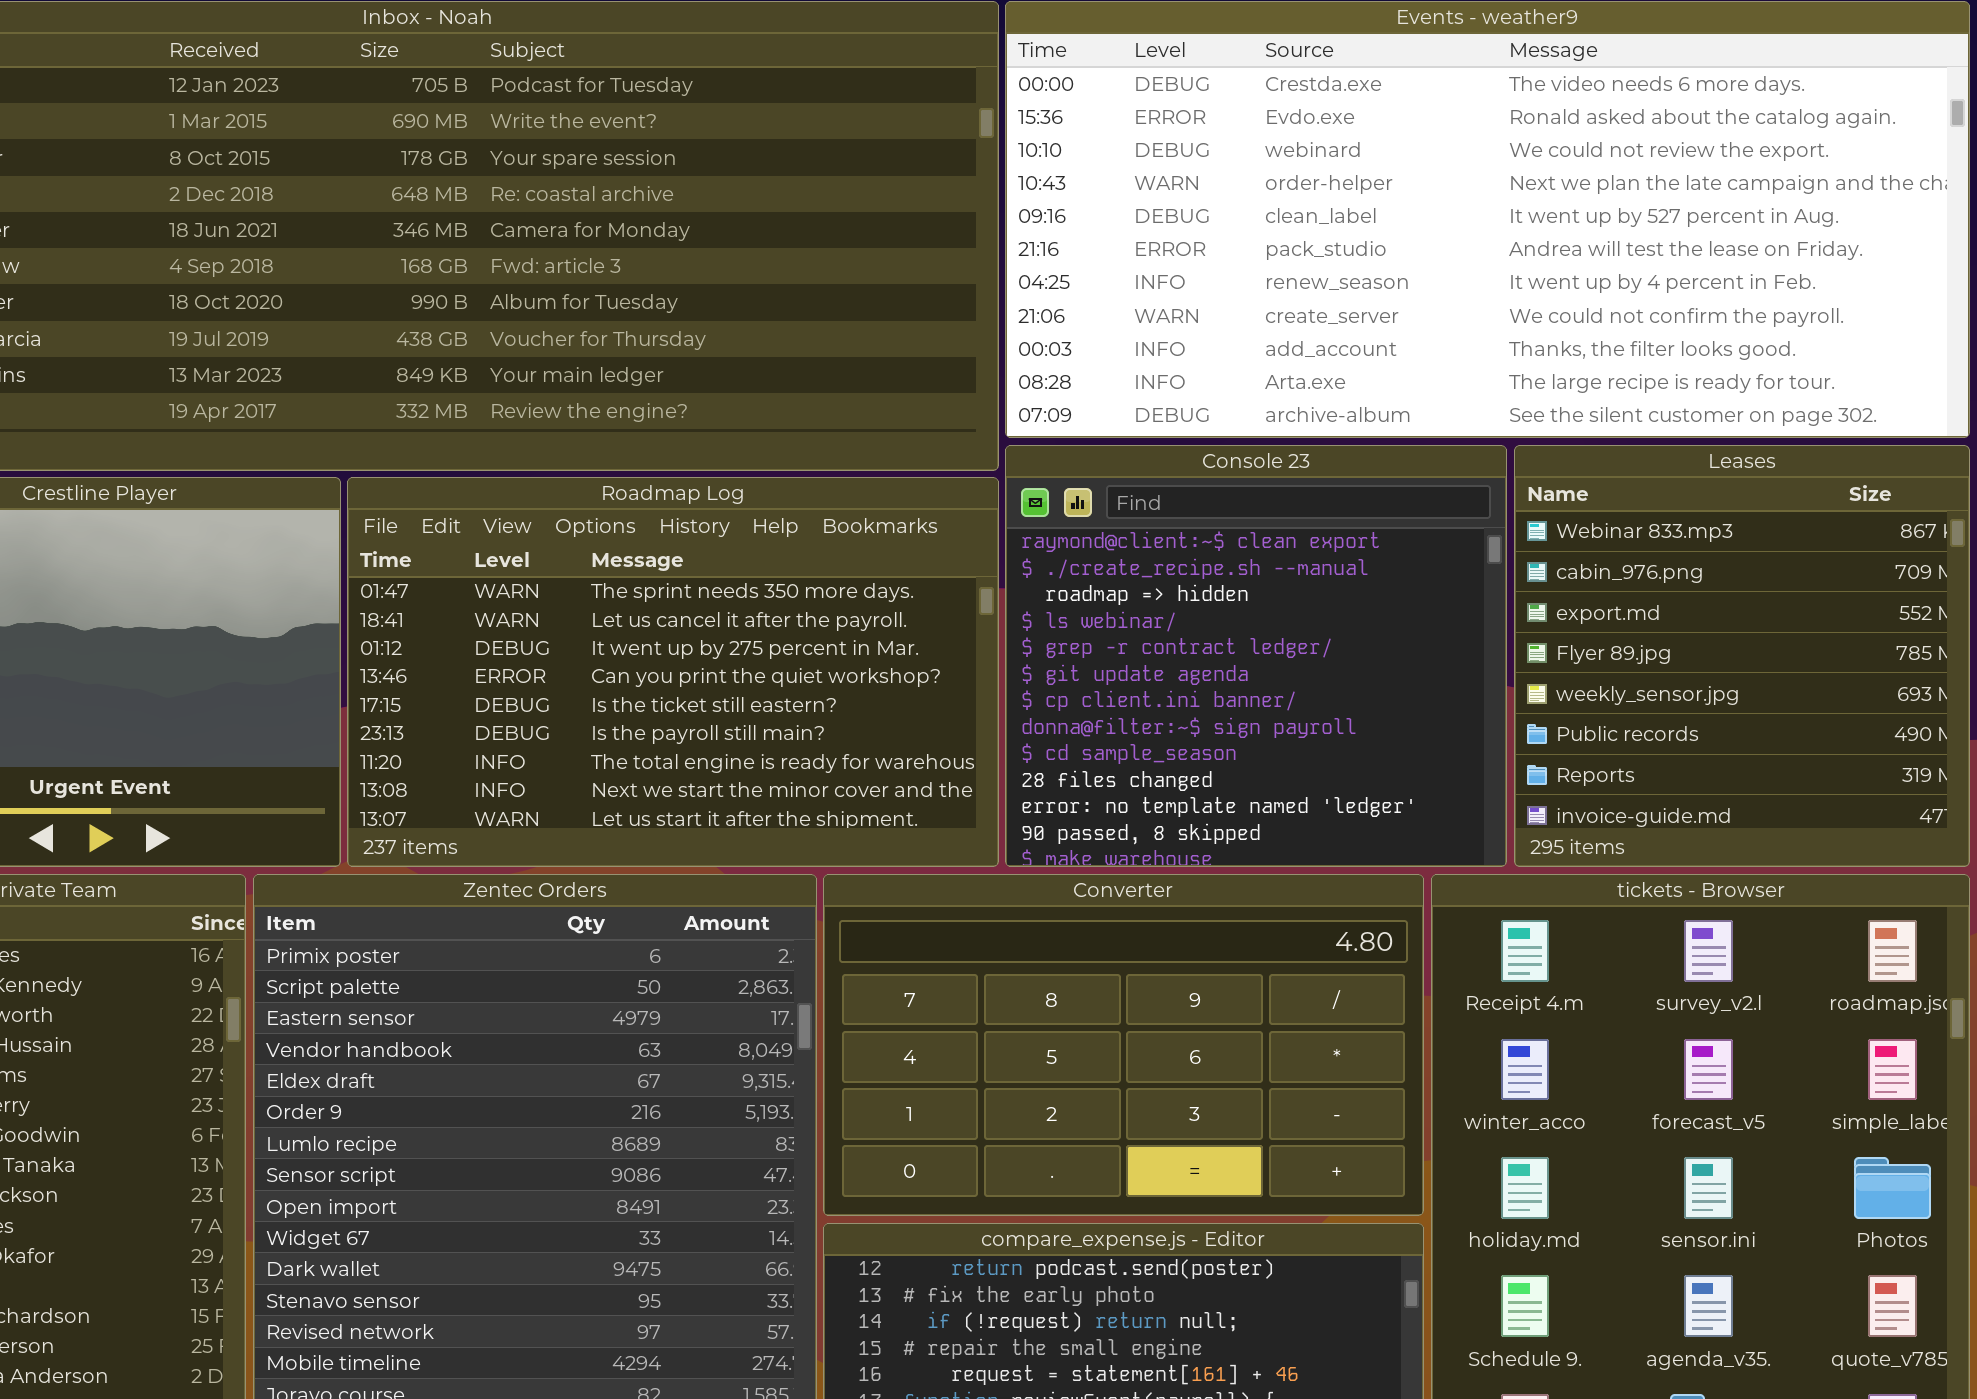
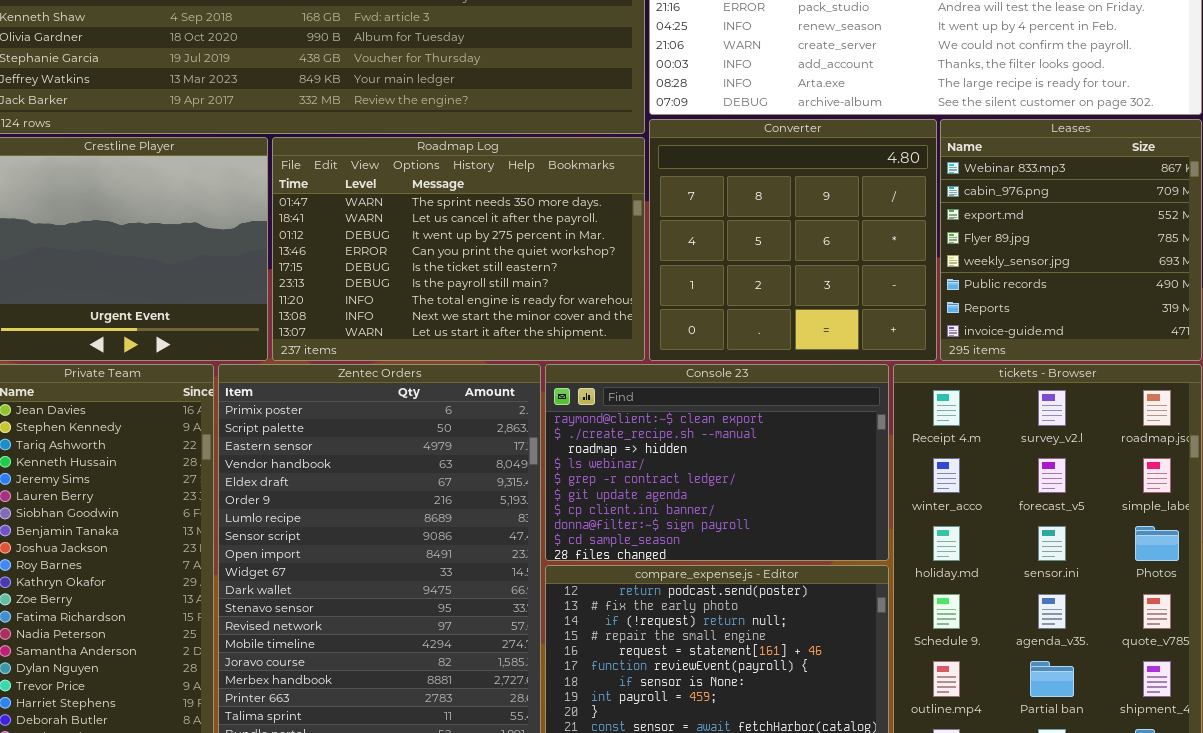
Console 23: [1005,445,1507,867] -> [545,364,889,561], moved, resized
Converter: [823,874,1424,1216] -> [649,119,937,361], moved, resized

